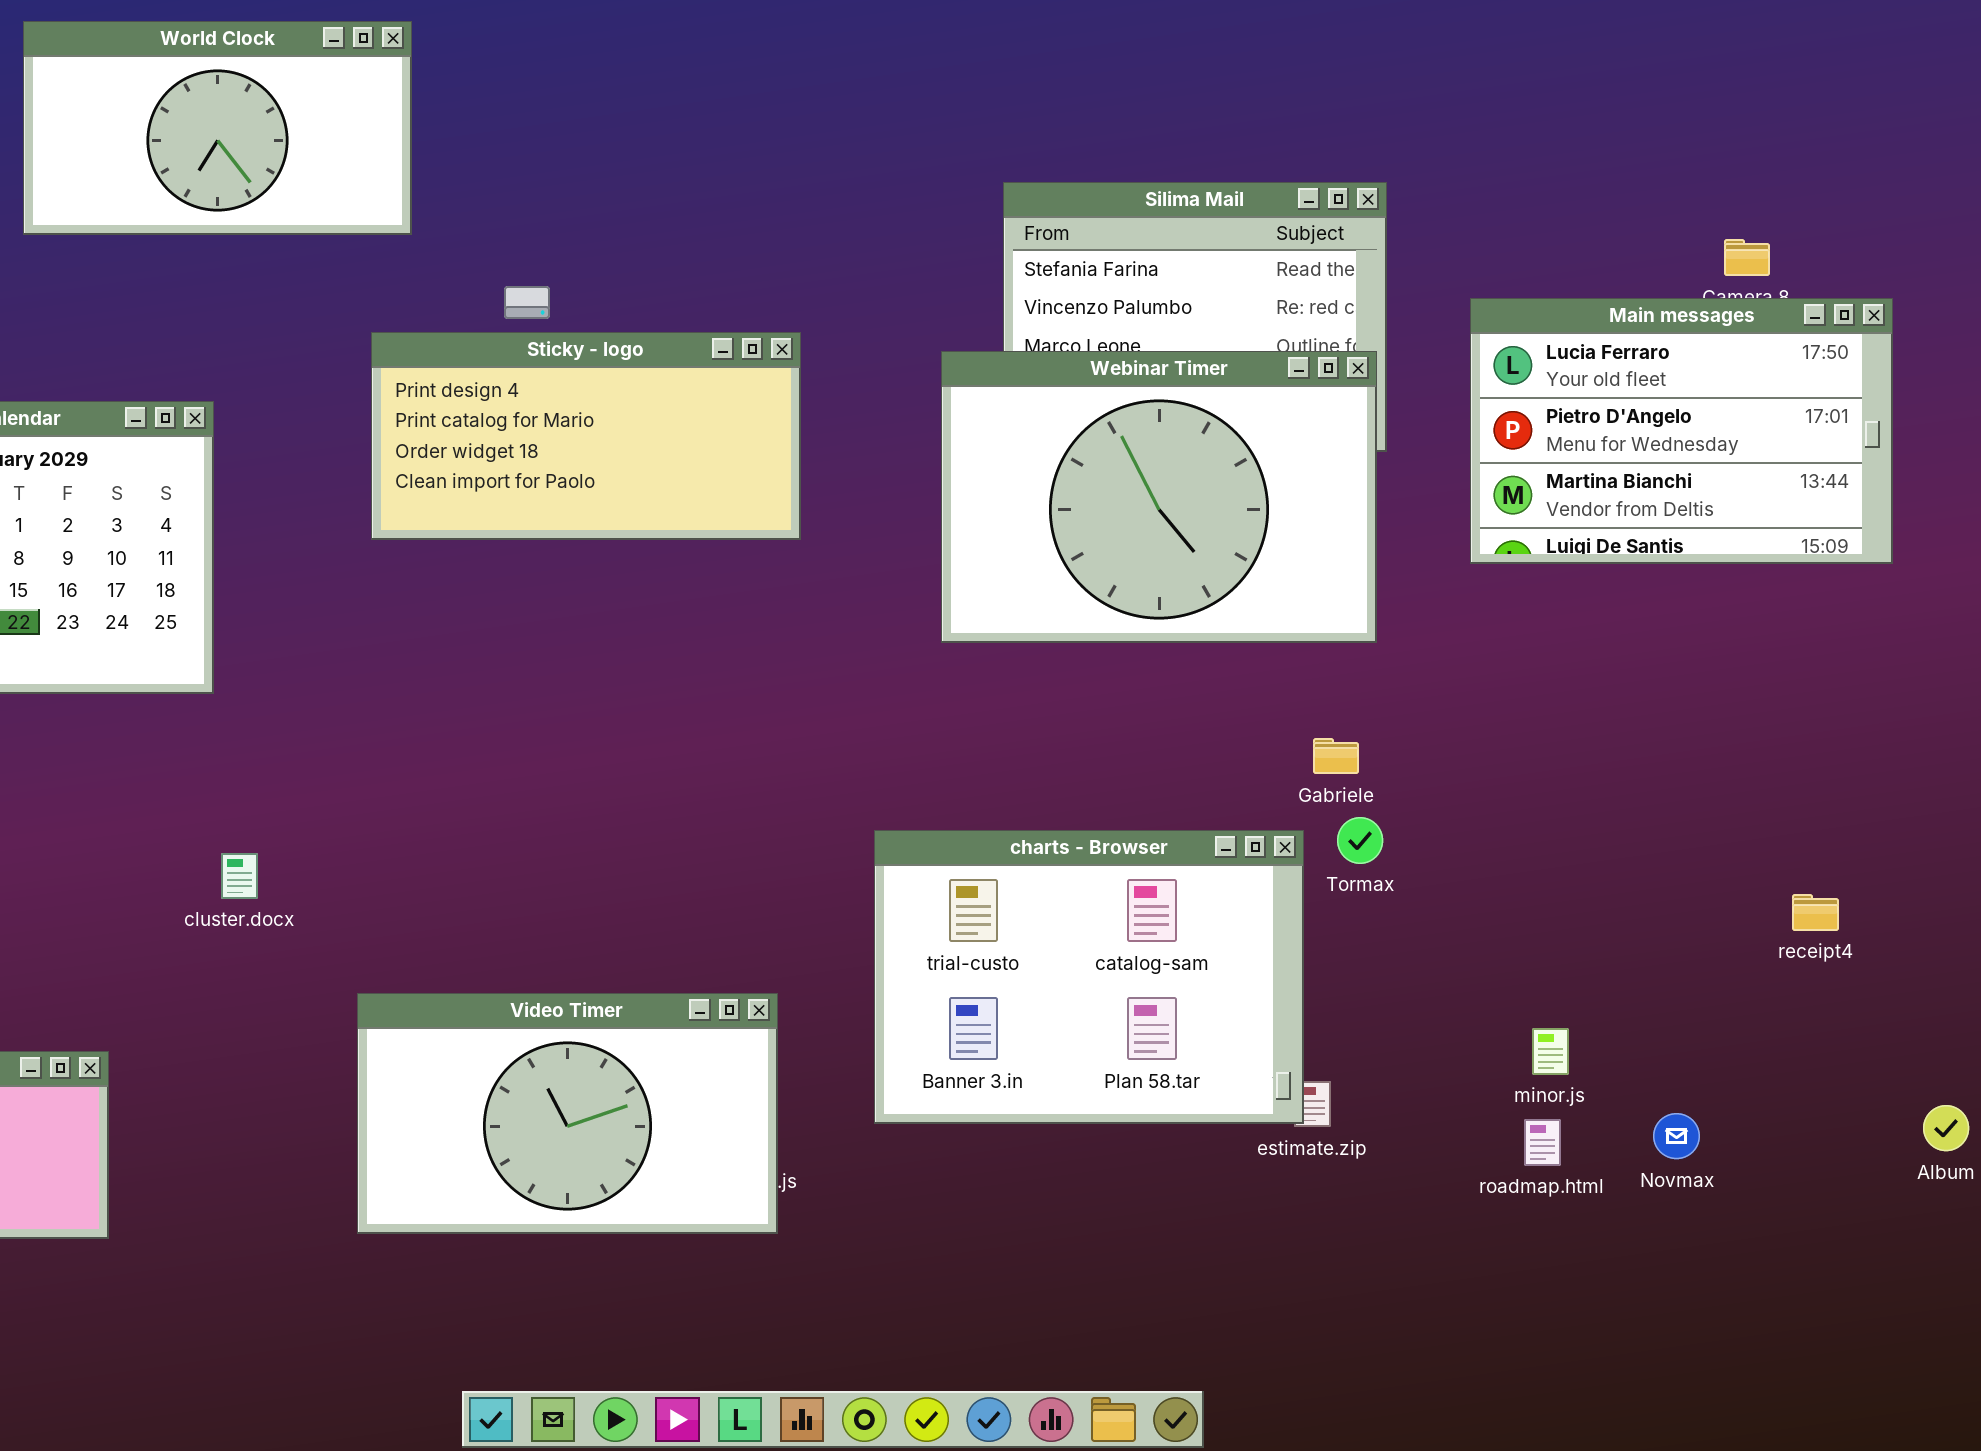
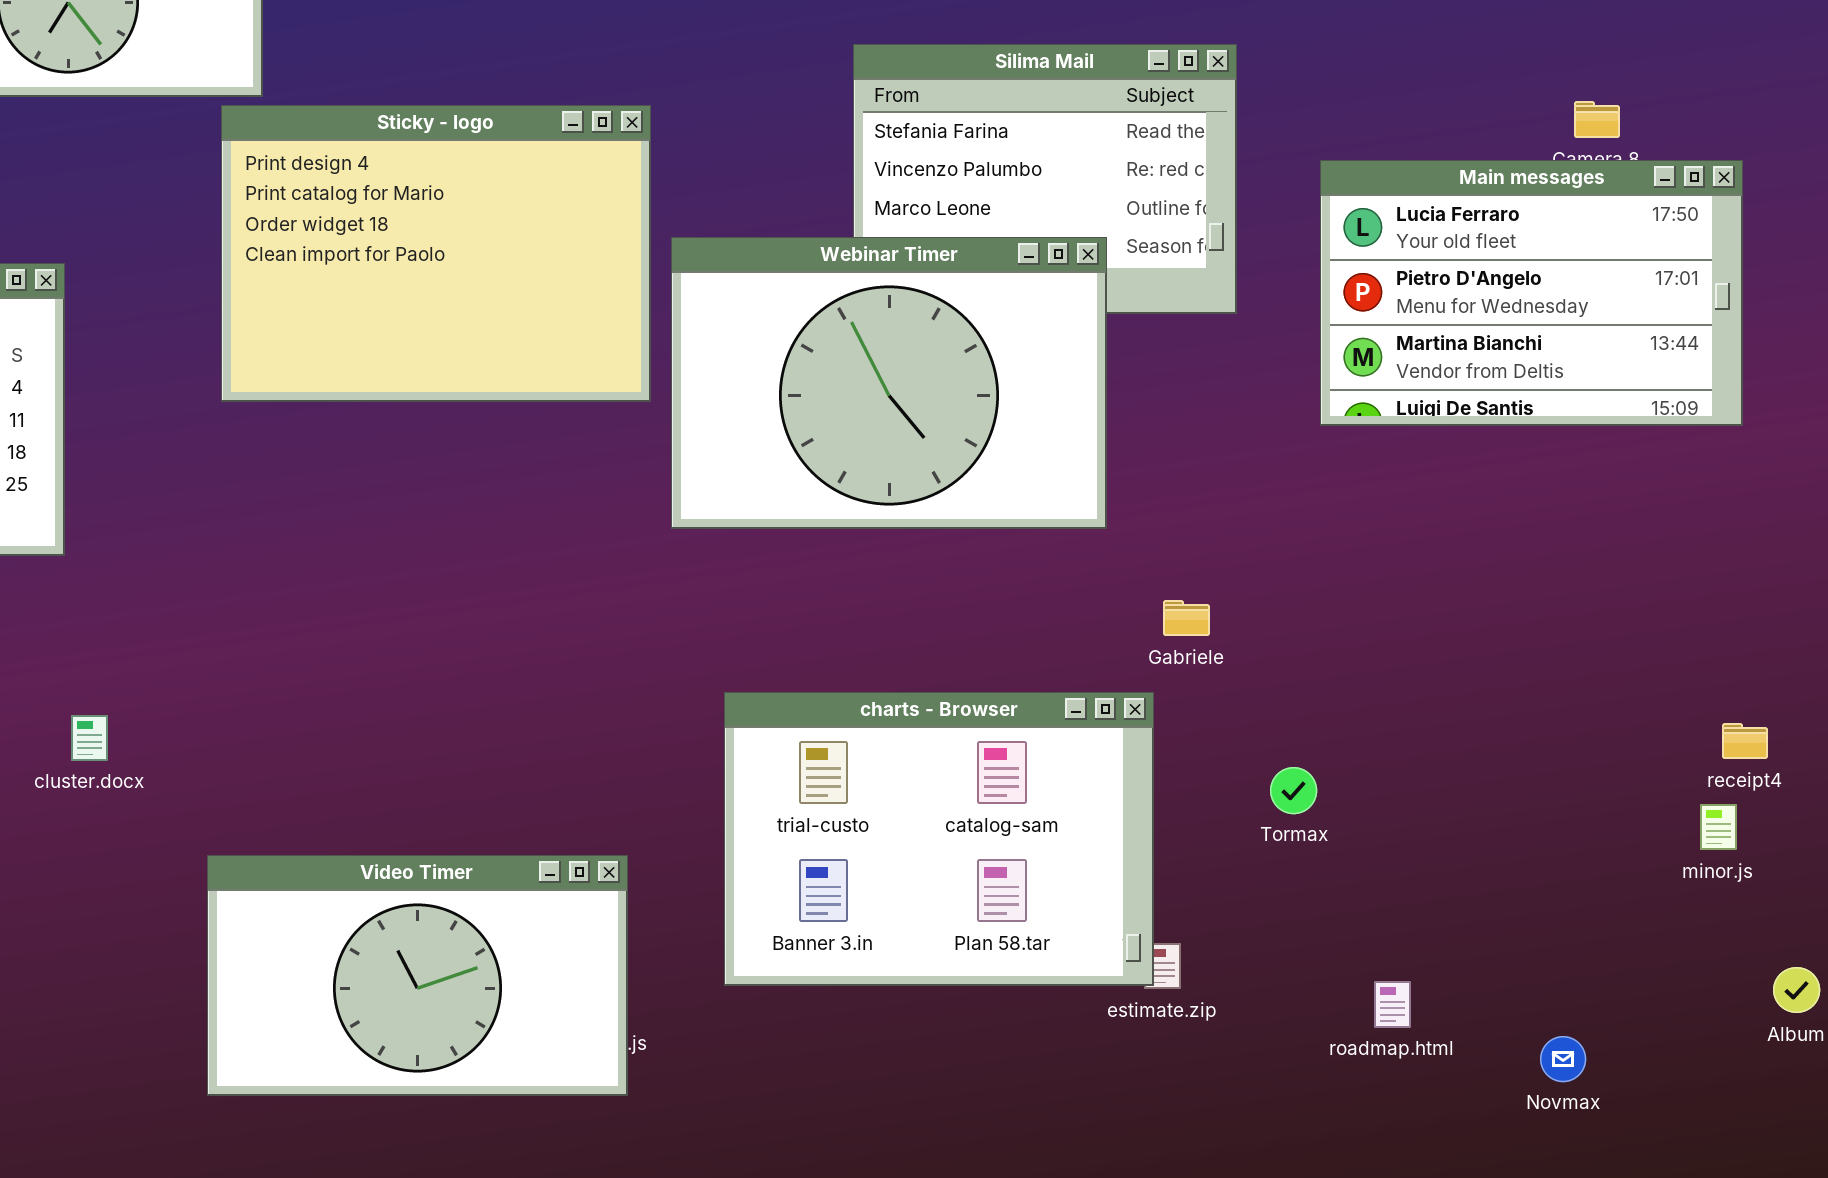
Sticky - logo: [371,332,801,540] -> [221,105,651,402], resized
Webinar Timer: [941,351,1377,643] -> [671,237,1107,529], moved
Tormax: [1337,817,1383,864] -> [1270,767,1317,814], moved
receipt4: [1792,894,1839,931] -> [1722,723,1768,759], moved
minor.js: [1532,1028,1569,1075] -> [1700,804,1737,850], moved
Novmax: [1653,1113,1700,1159] -> [1540,1036,1586,1082], moved

